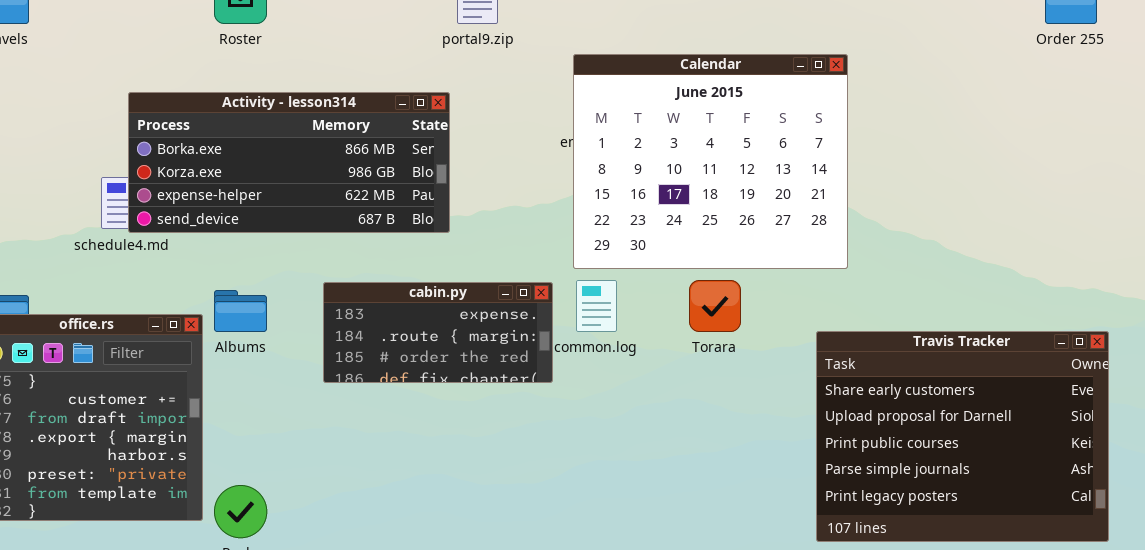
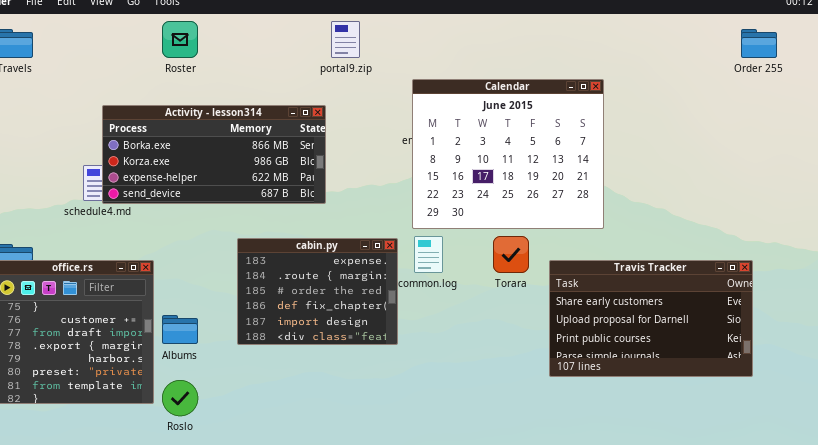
cabin.py: [323,282,553,383] -> [237,238,398,345], resized
Albums: [214,290,267,332] -> [162,315,198,344], moved
Travis Tracker: [816,331,1109,542] -> [549,260,753,377], moved, resized

